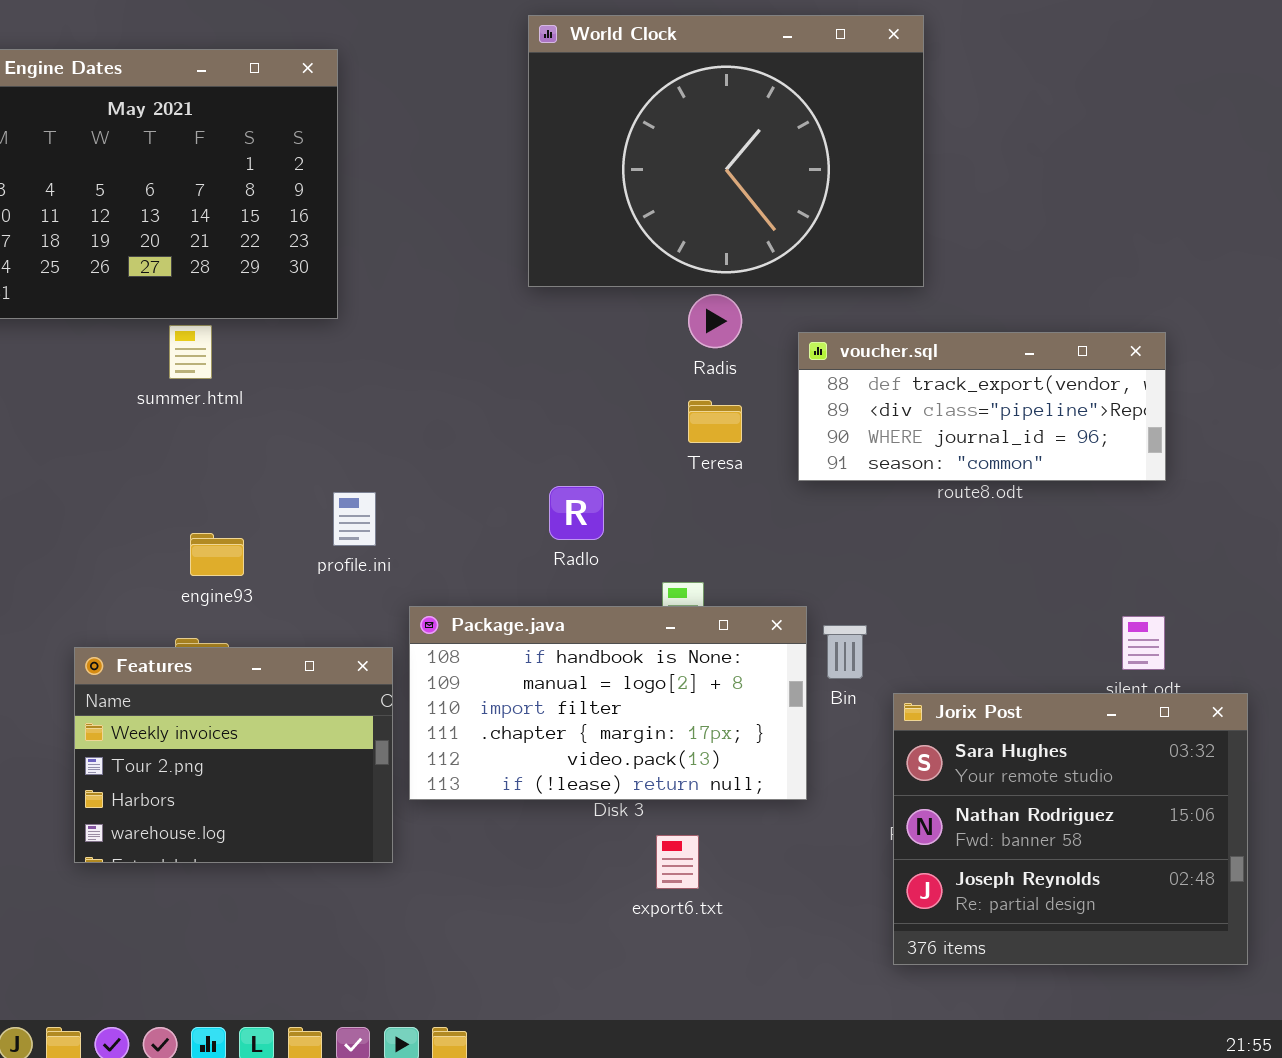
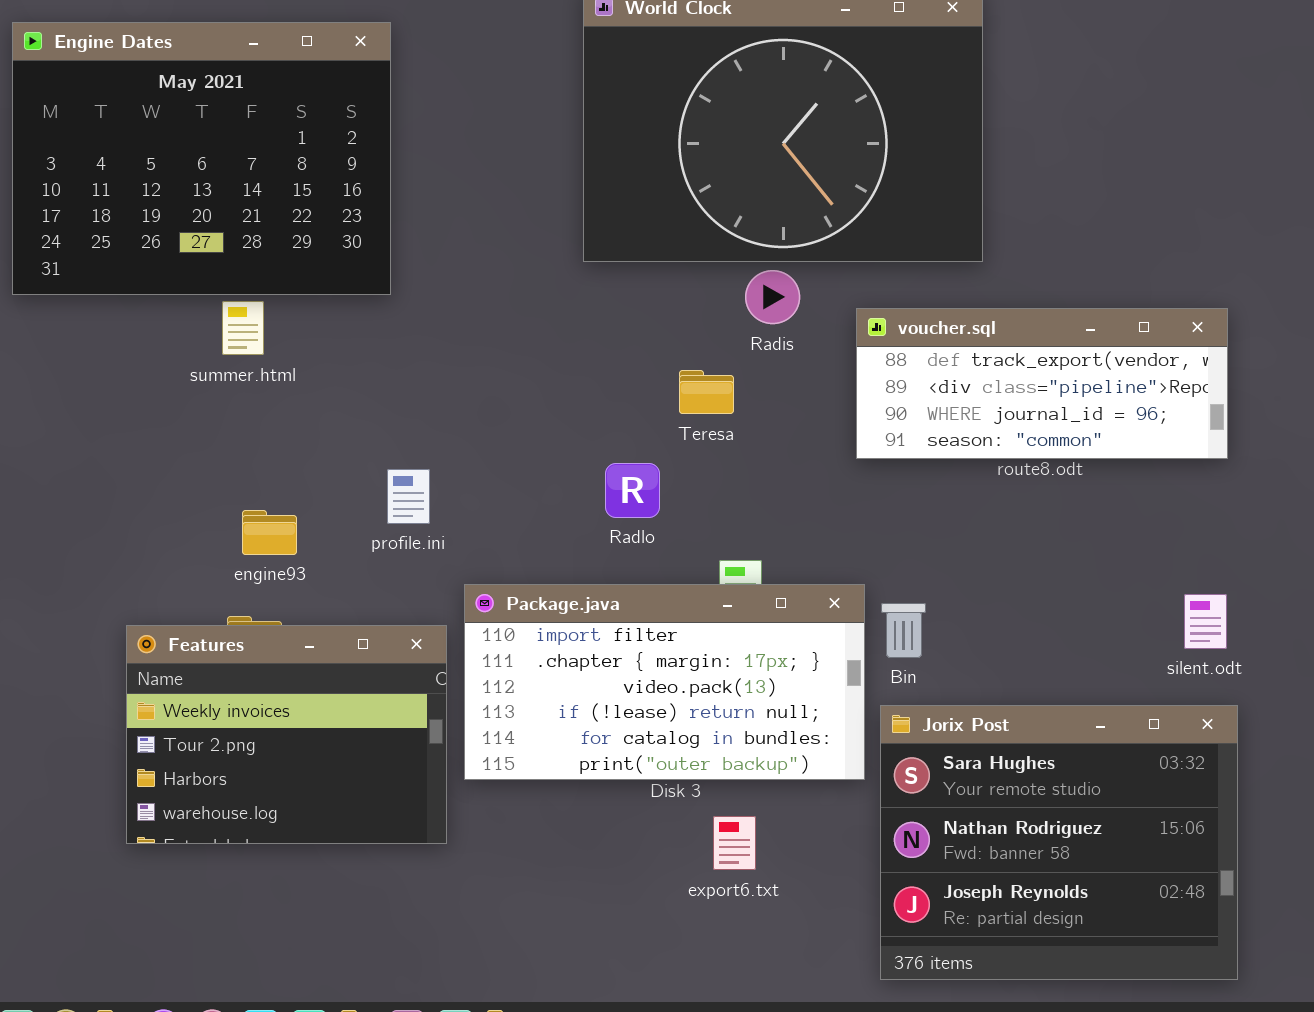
Teresa: [688,400,742,443] -> [679,370,734,414], moved
Package.java: [409,606,807,800] -> [464,584,865,780], scrolled down 2 rows
Jorix Post: [893,693,1248,965] -> [880,705,1238,980], moved

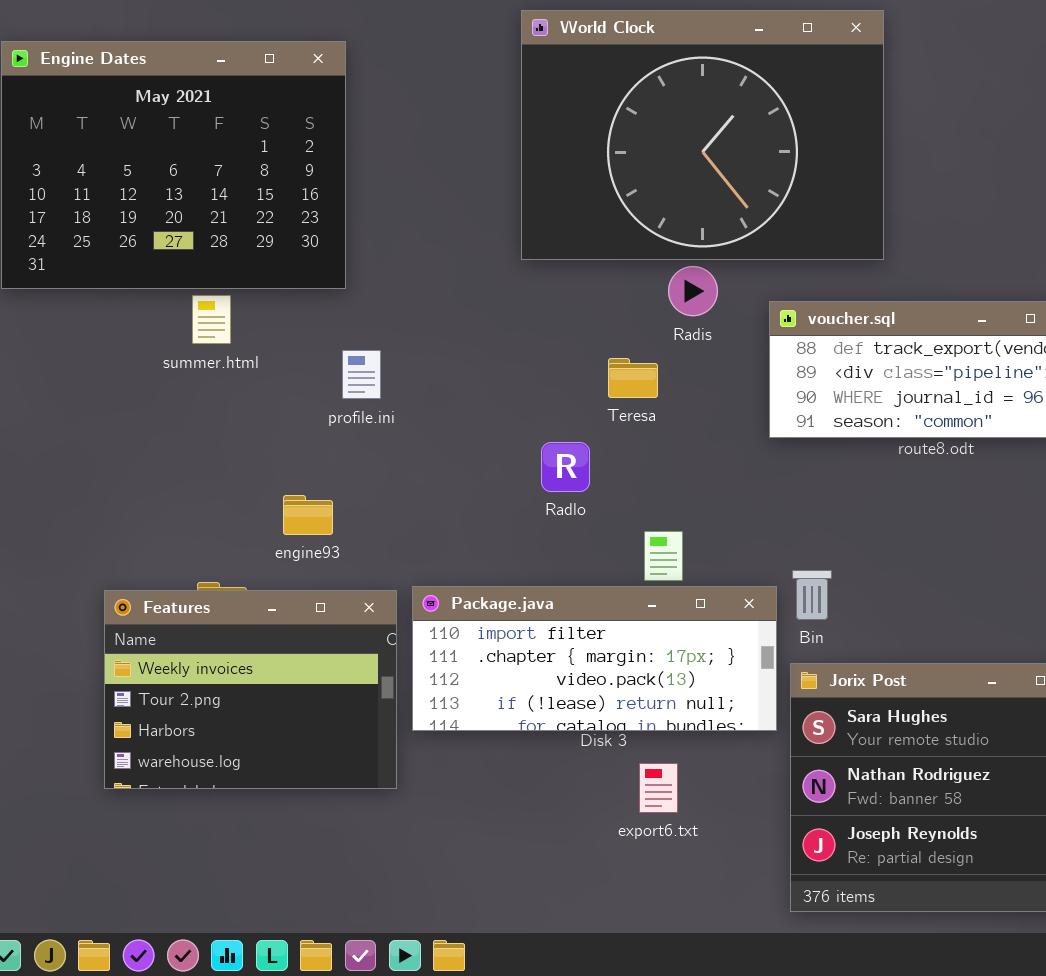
profile.ini: [387,469,430,524] -> [342,350,381,399], moved
engine93: [242,510,297,555] -> [283,495,333,535], moved
Package.java: [464,584,865,780] -> [412,586,777,731], resized

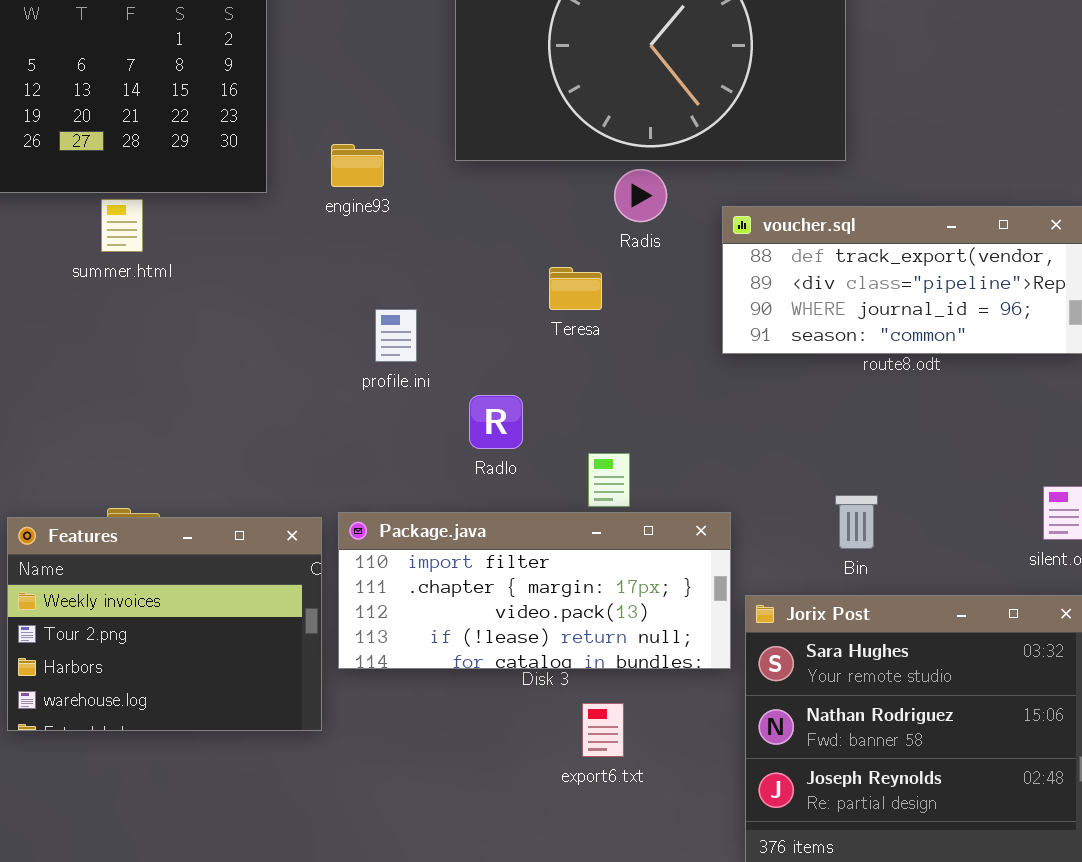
profile.ini: [342,350,381,399] -> [375,309,417,362], moved
Radlo: [541,442,590,492] -> [469,395,523,449], moved
engine93: [283,495,333,535] -> [331,144,384,187], moved
Bin: [792,570,832,620] -> [835,495,878,549], moved

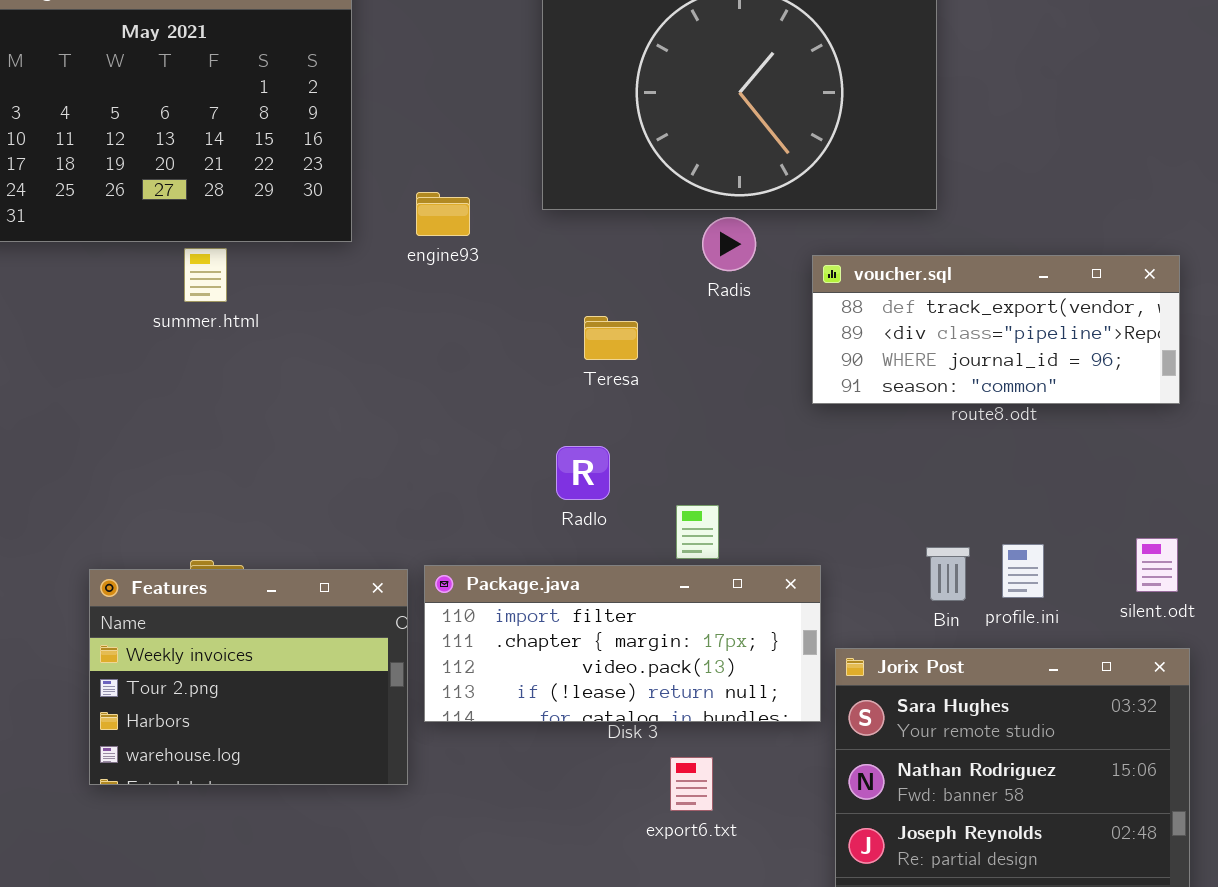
Teresa: [549,267,602,310] -> [584,316,638,360], moved
profile.ini: [375,309,417,362] -> [1002,544,1044,598], moved

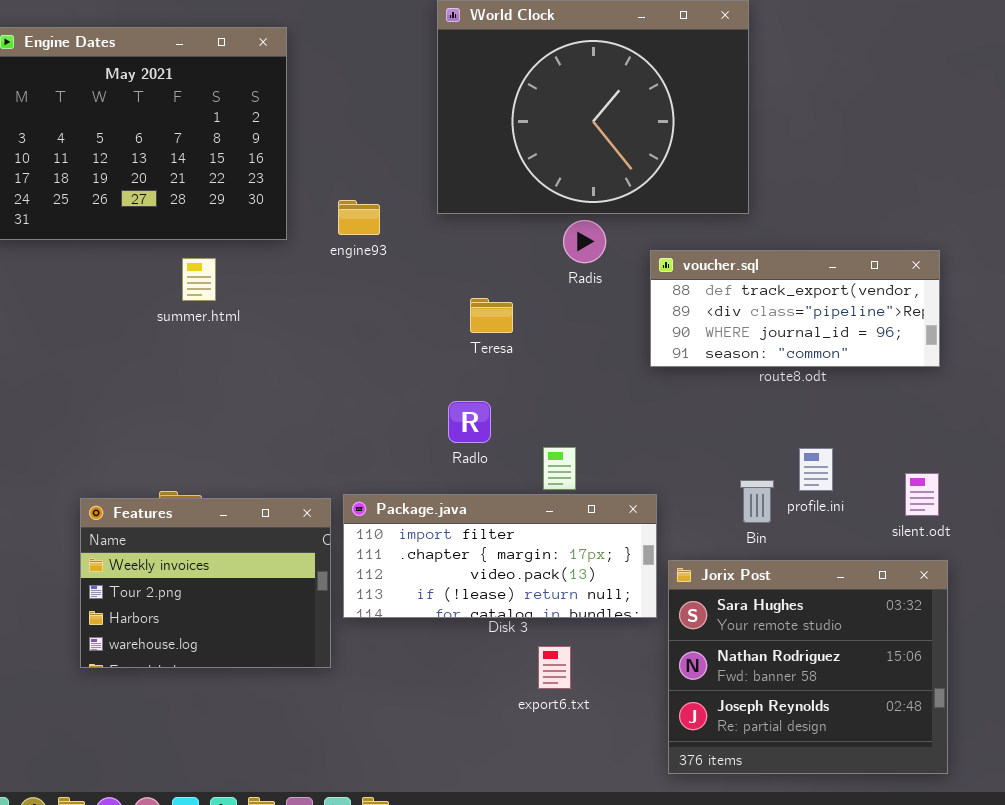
summer.html: [184,248,227,302] -> [182,258,216,301], moved
profile.ini: [1002,544,1044,598] -> [799,448,833,491], moved

